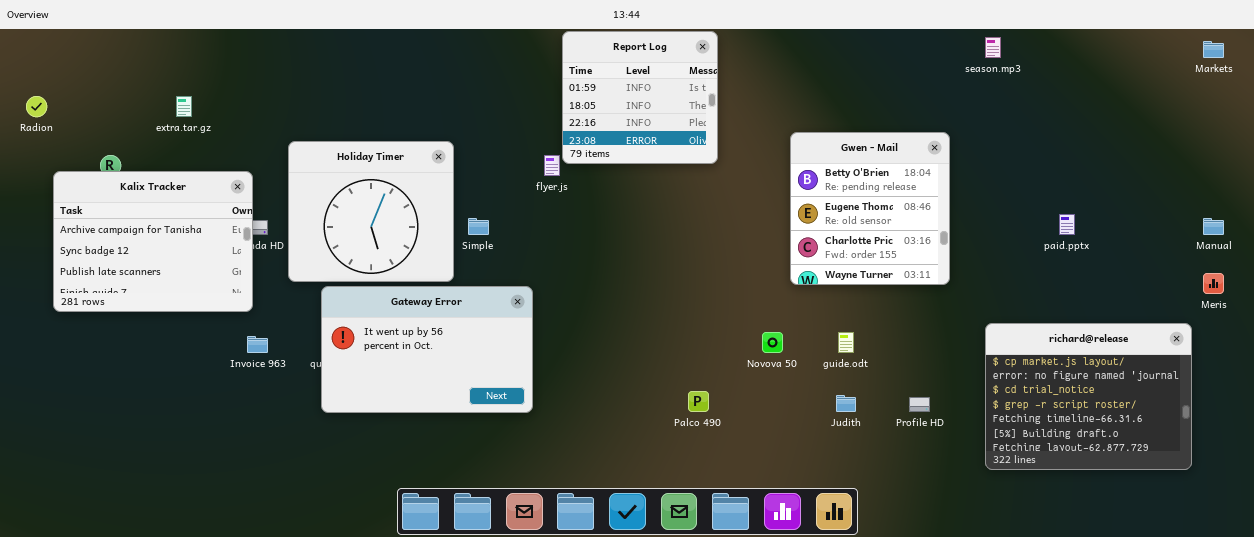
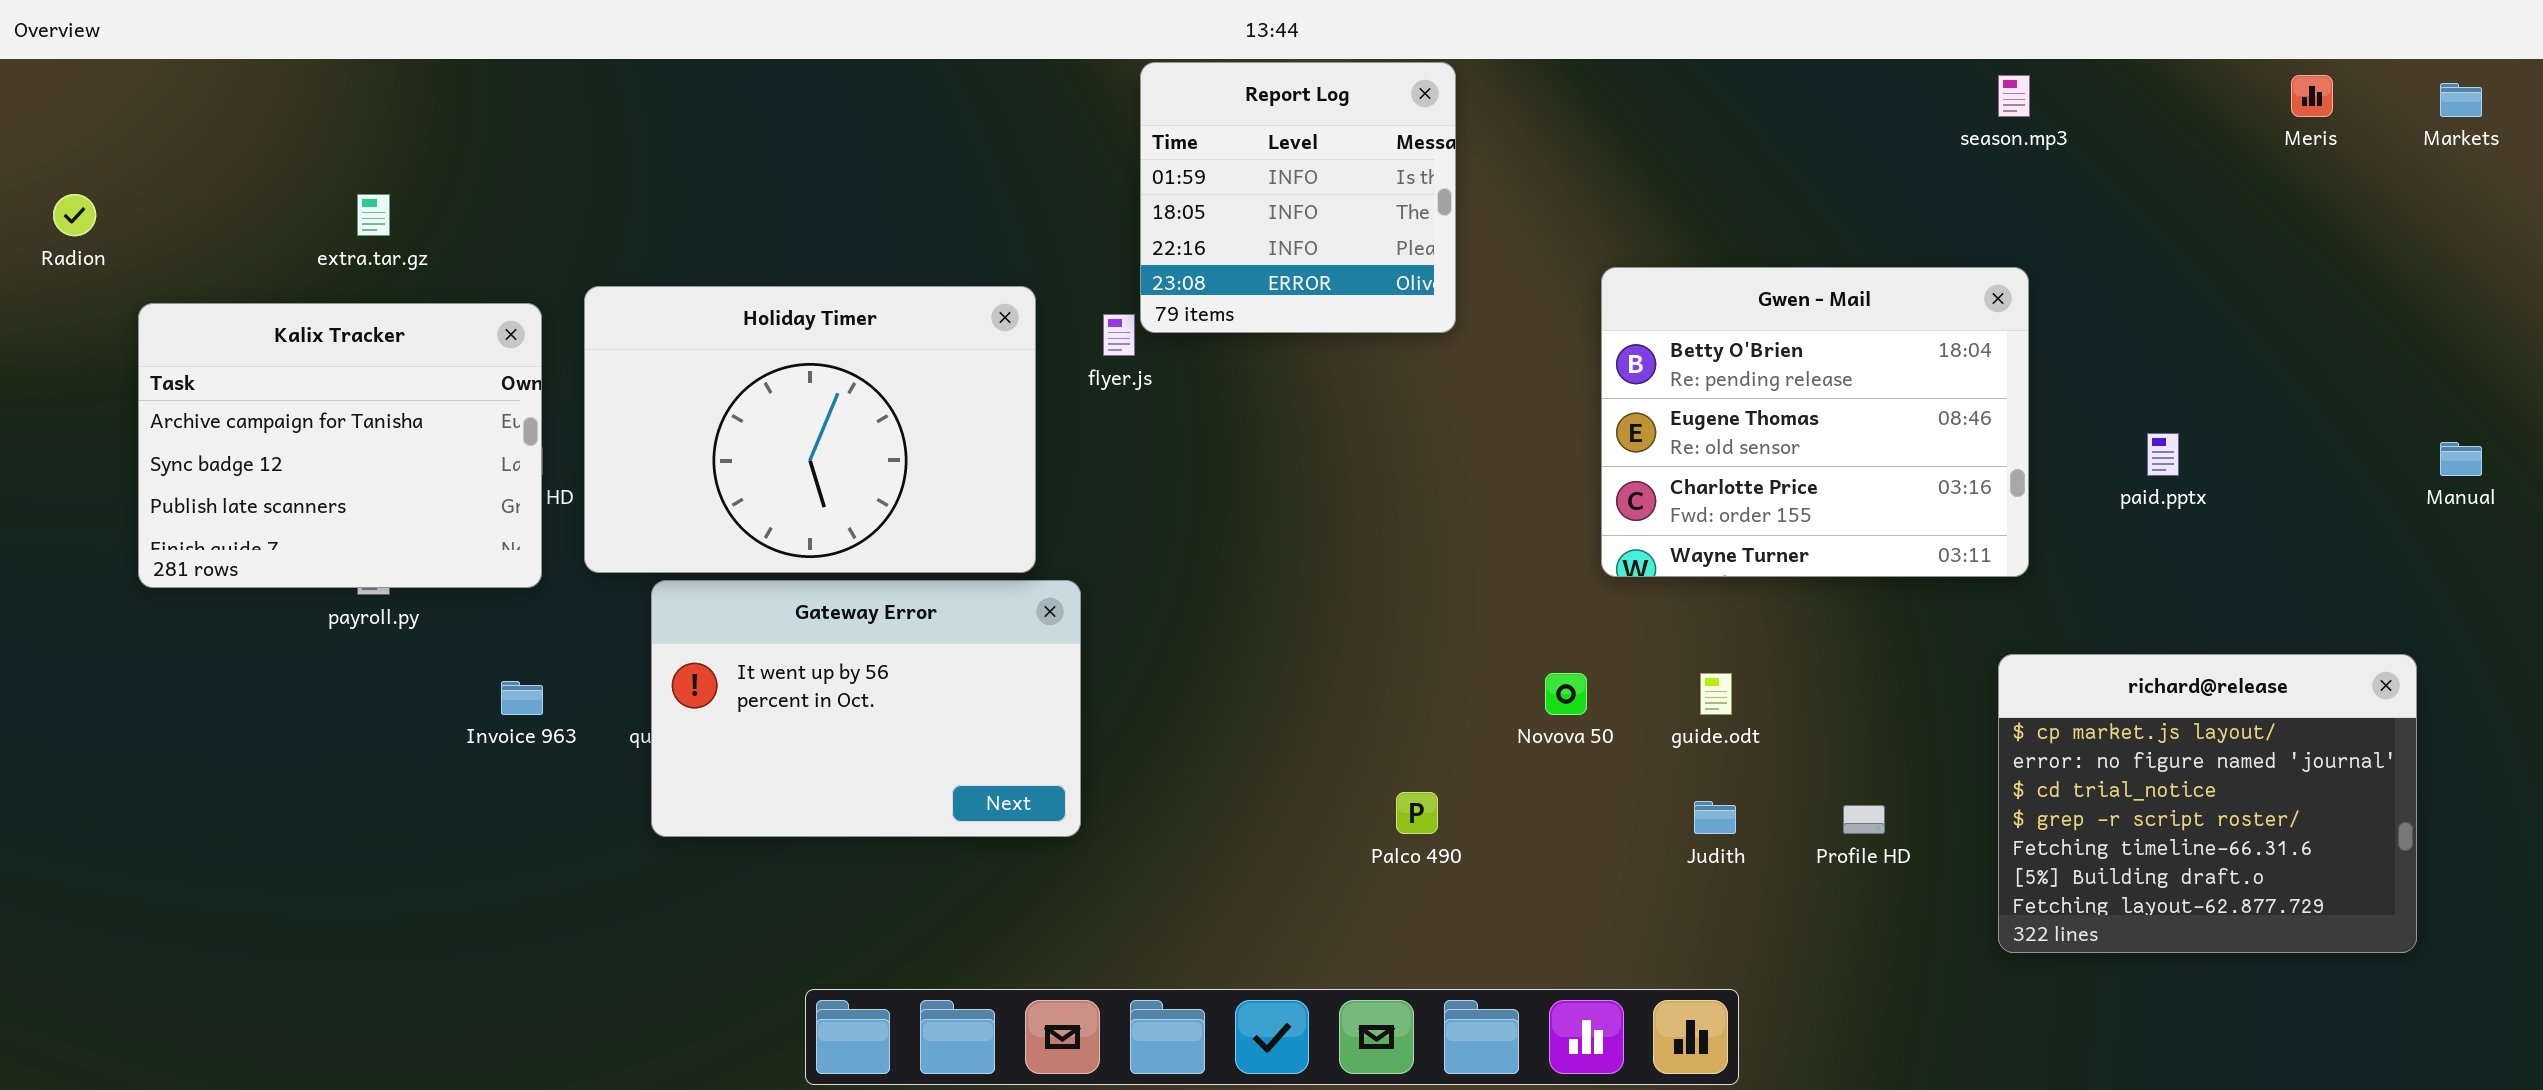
Gwen - Mail: [790,132,950,285] -> [1601,267,2029,577], resized
Holiday Timer: [288,141,454,282] -> [584,286,1036,573], resized
Kalix Tracker: [53,171,253,312] -> [138,303,542,588], moved
Meris: [1203,273,1224,294] -> [2291,75,2333,117], moved

